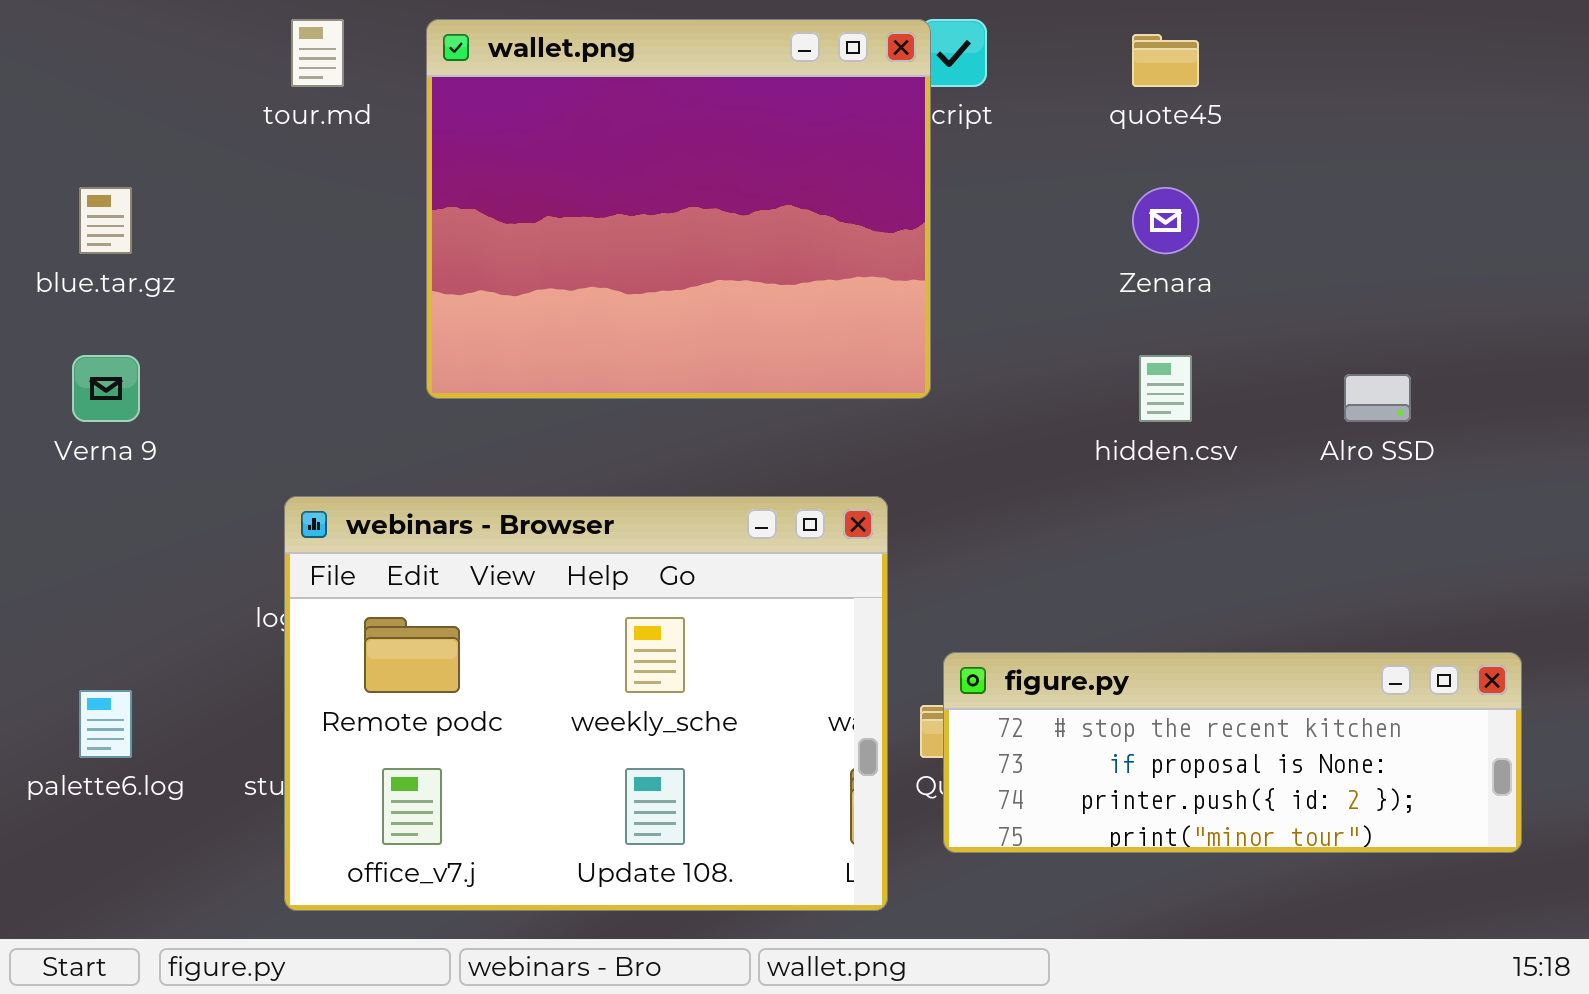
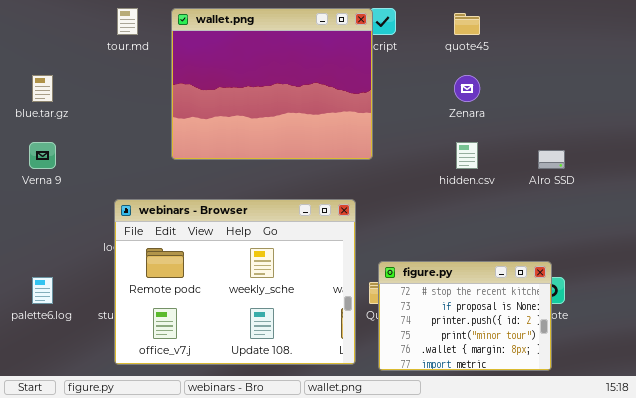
figure.py: [943,652,1522,853] -> [378,261,552,371], resized

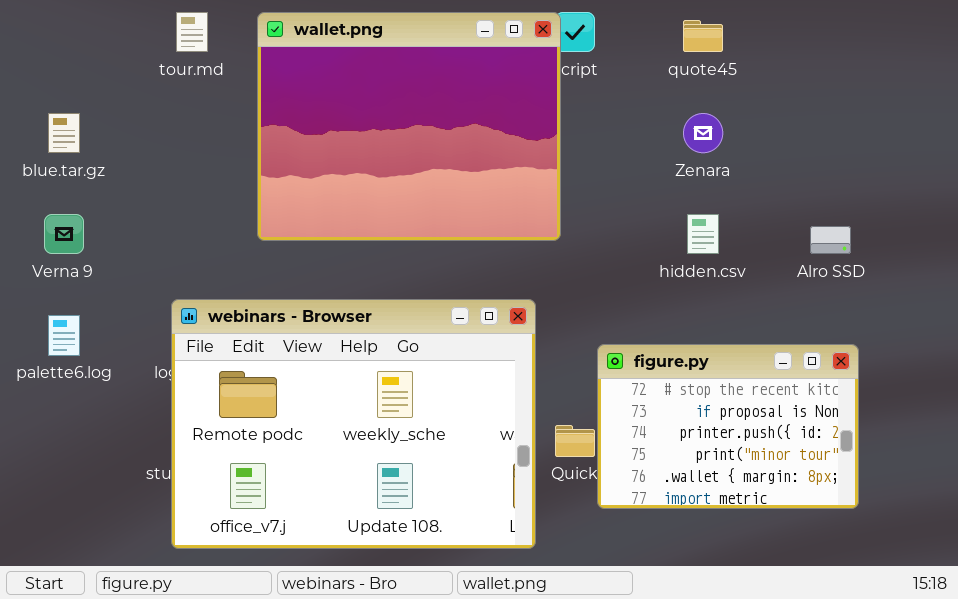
figure.py: [378,261,552,371] -> [597,344,859,509], moved
palette6.log: [32,277,53,304] -> [48,315,80,356], moved

